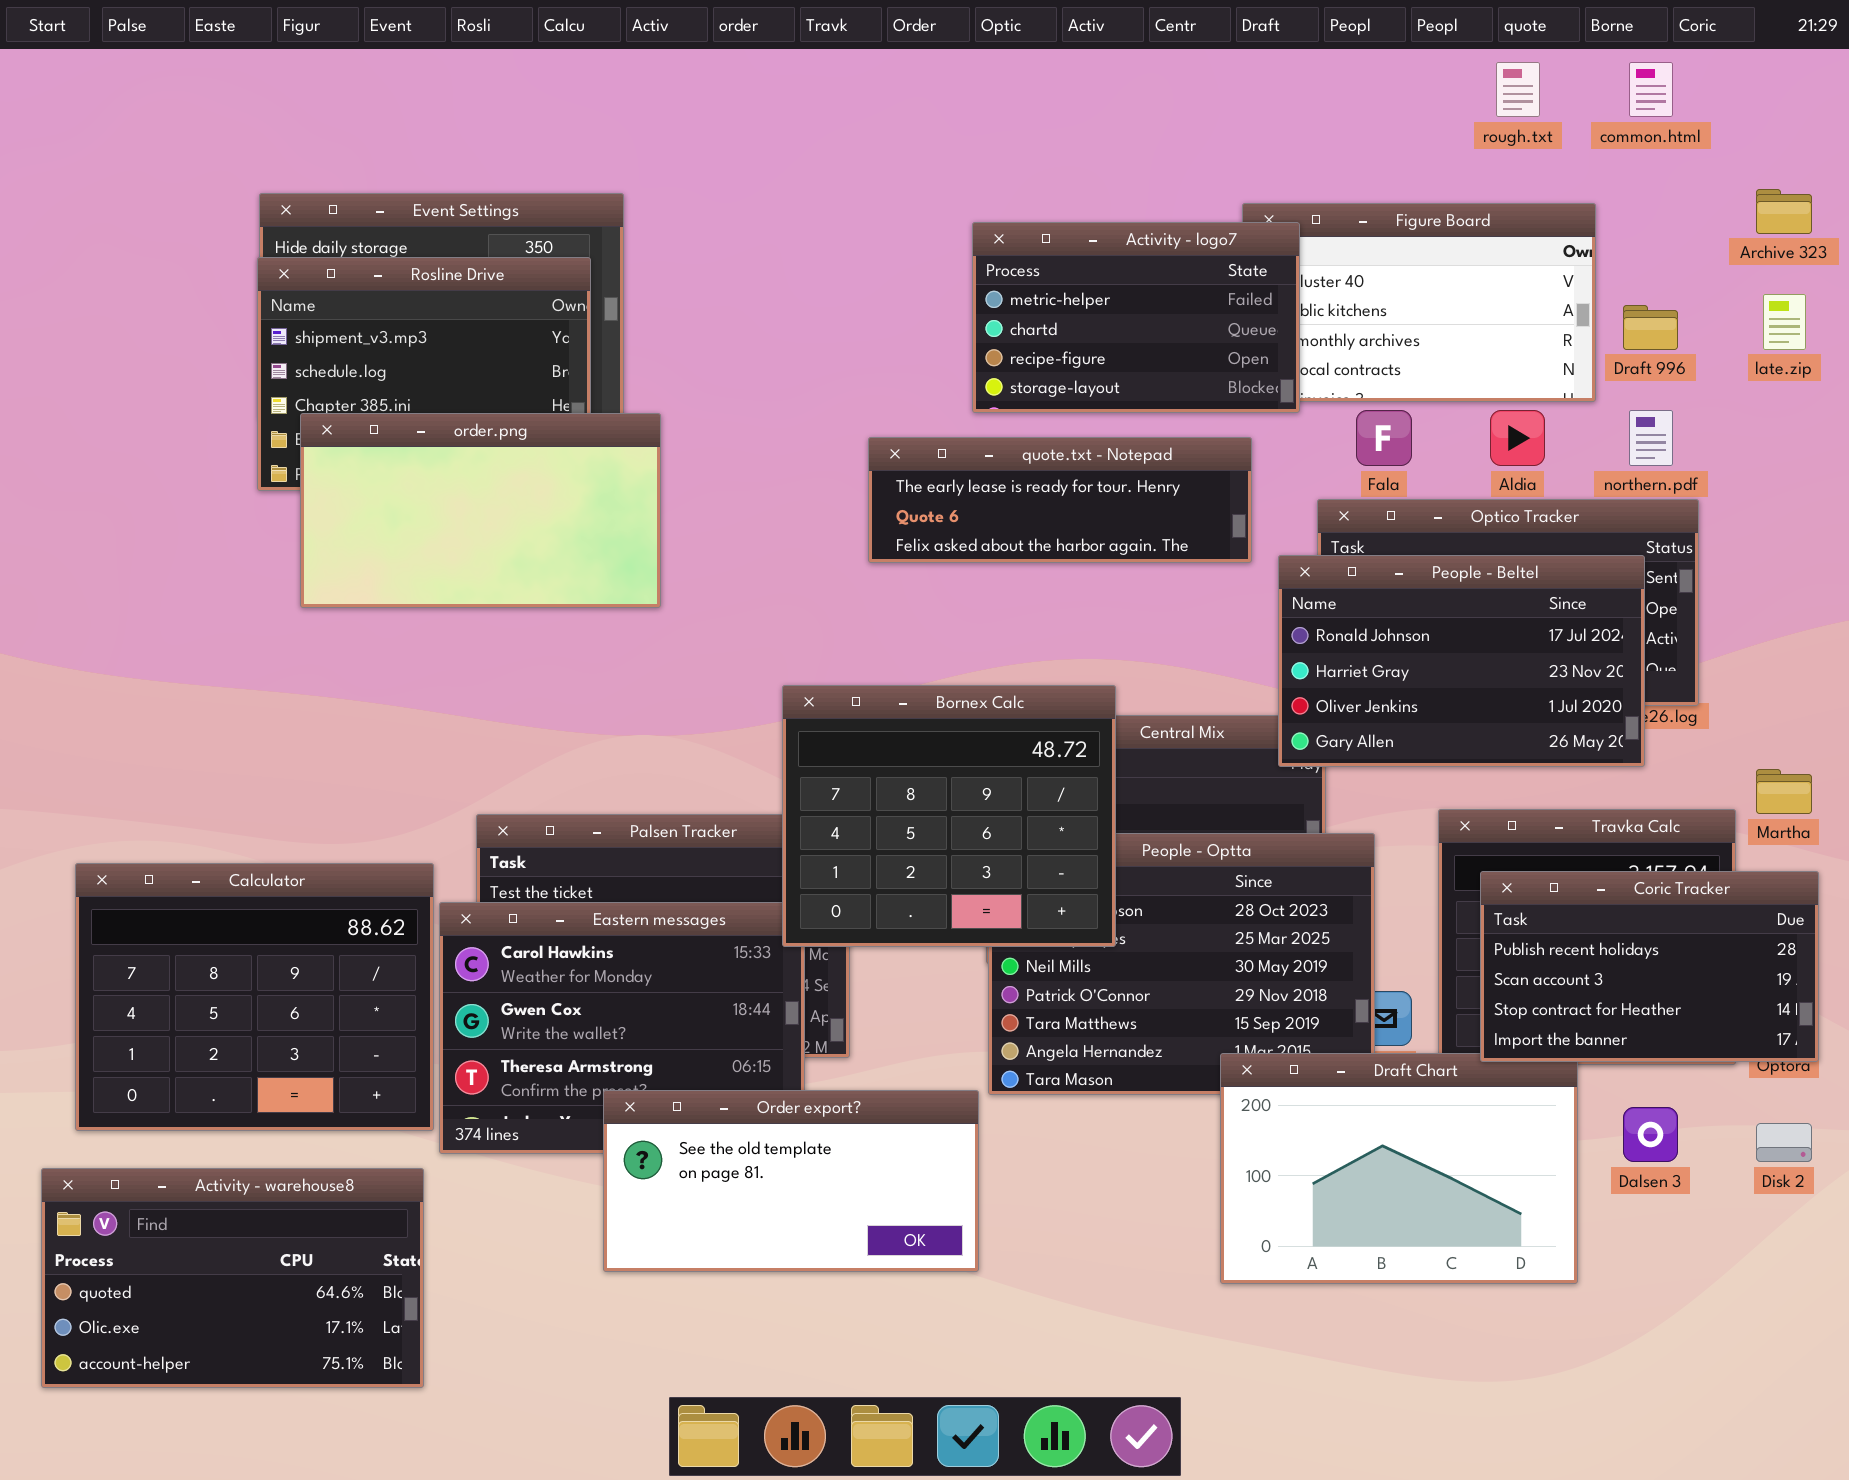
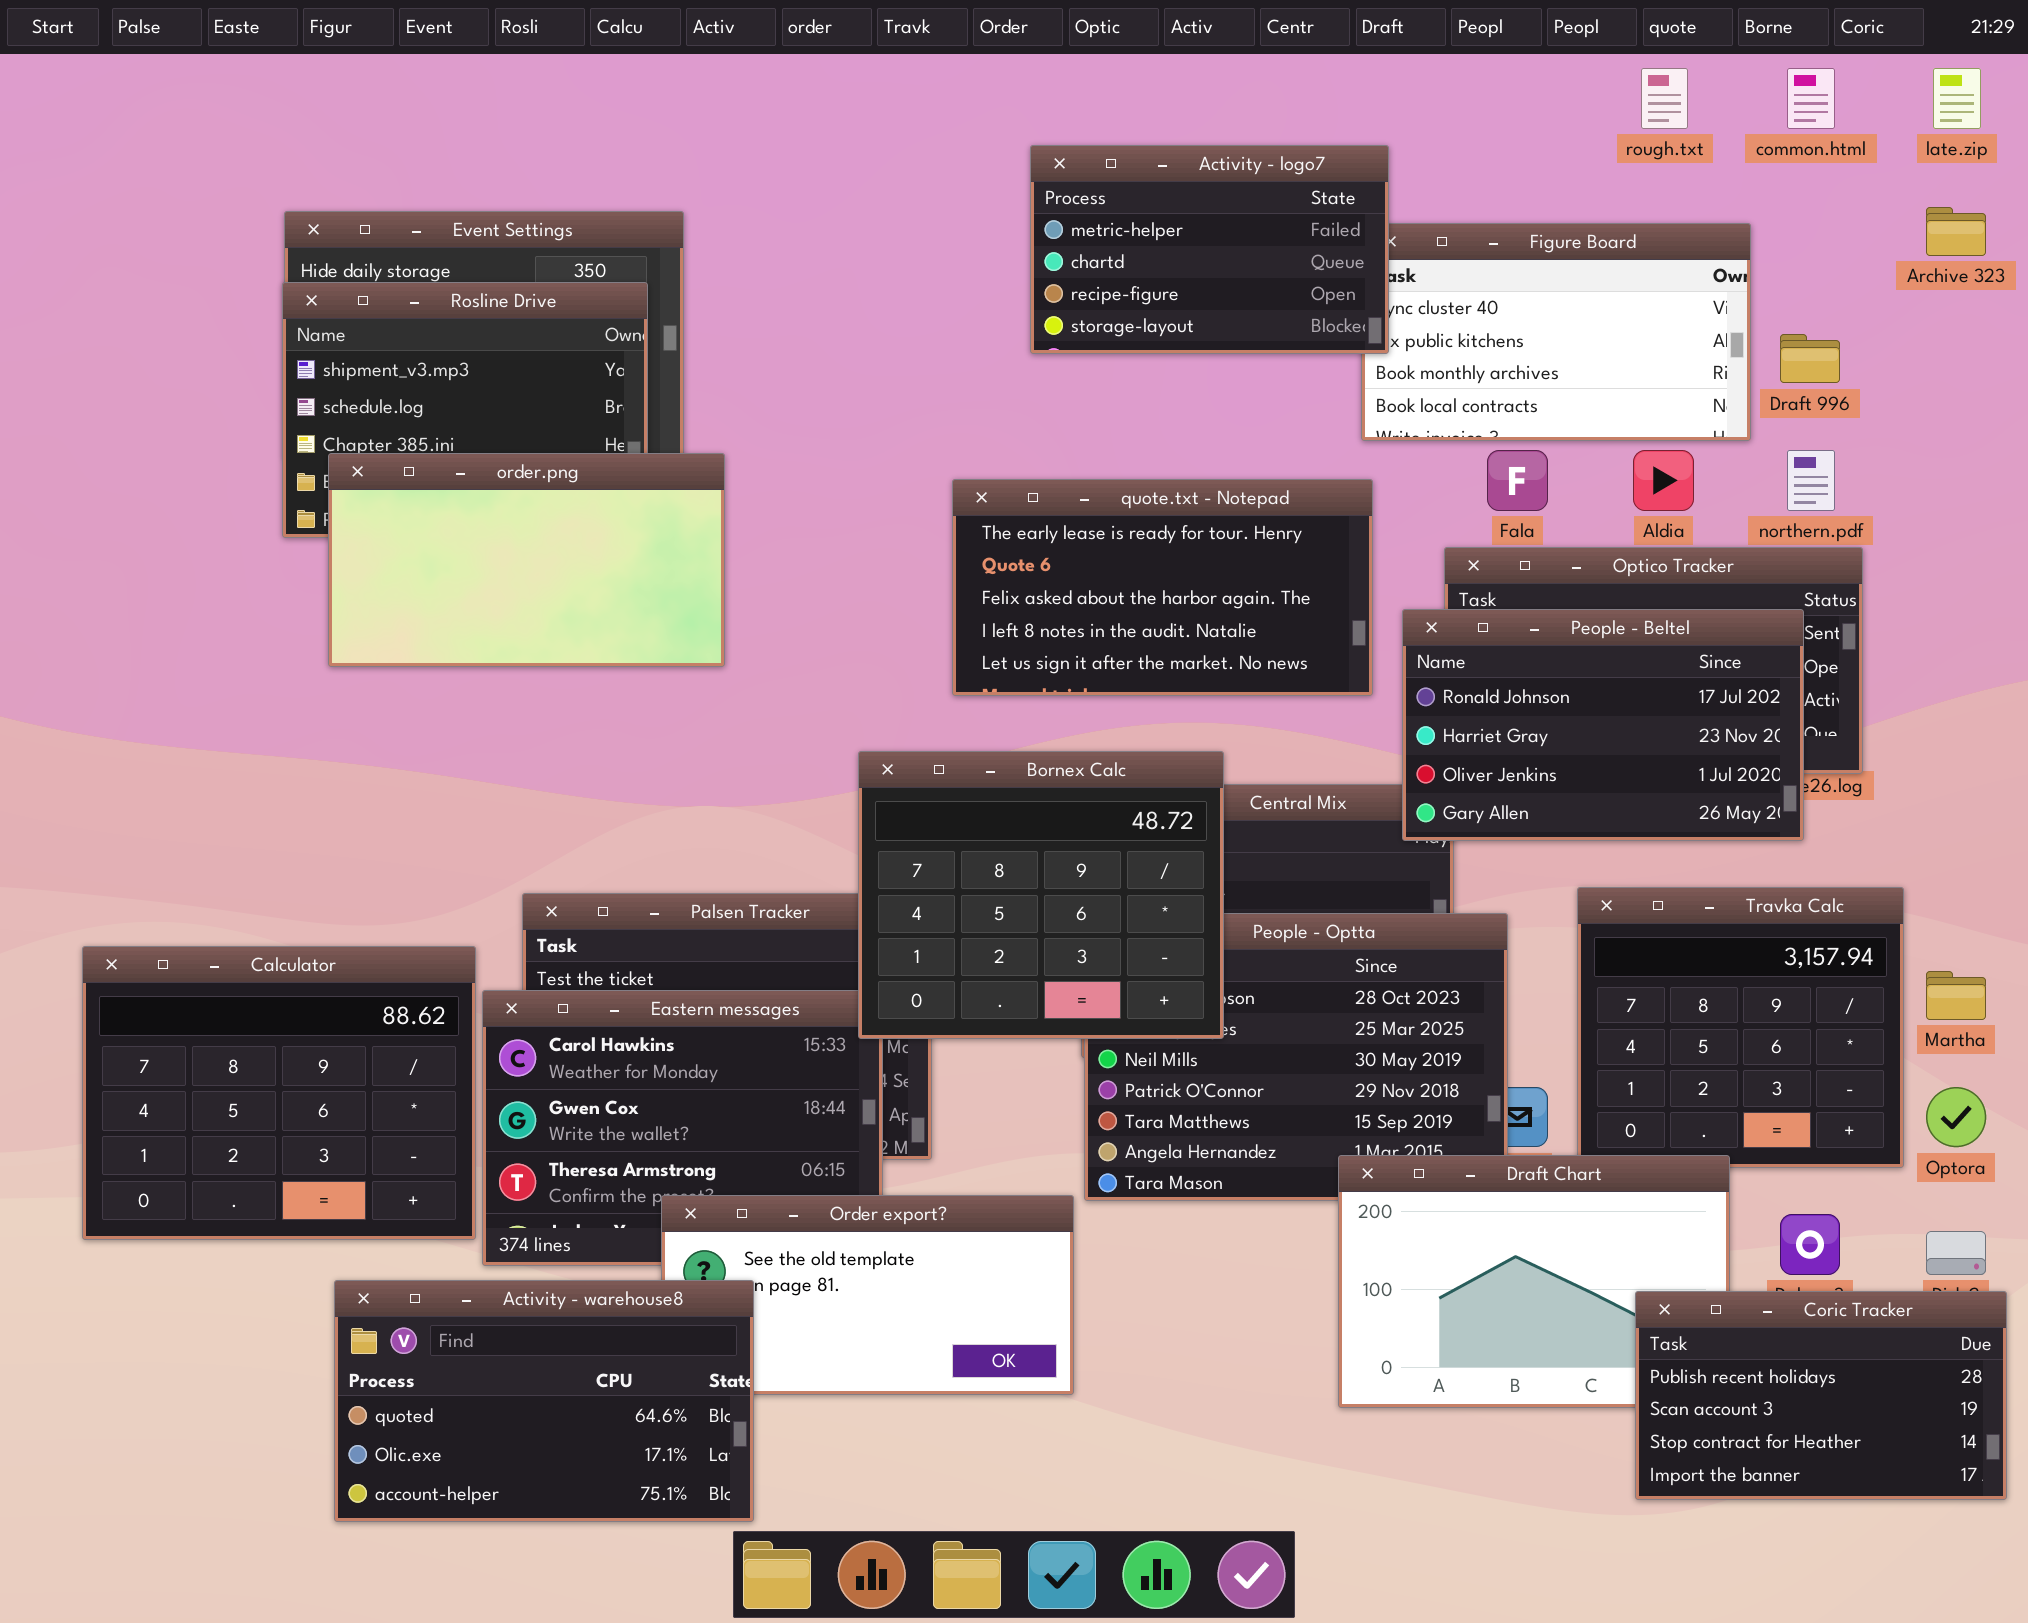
Activity - logo7: [972,222,1300,413] -> [1030,145,1389,354], moved
late.zip: [1763,294,1806,350] -> [1933,68,1981,129], moved
quote.txt - Notepad: [868,437,1252,563] -> [952,479,1373,696], resized
Martha: [1756,769,1812,814] -> [1926,971,1986,1020], moved
Coric Tracker: [1480,871,1819,1062] -> [1635,1291,2007,1500], moved
Activity - warehouse8: [41,1168,424,1388] -> [334,1280,754,1522], moved

